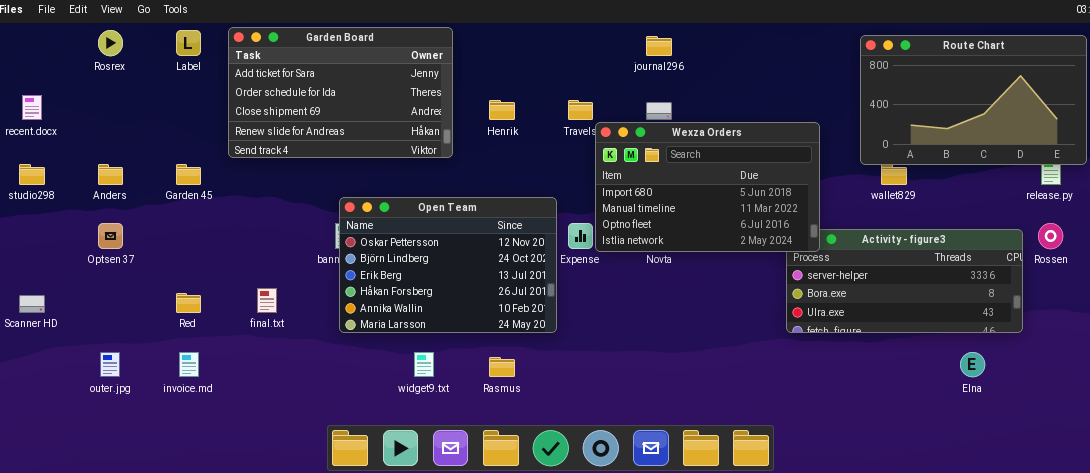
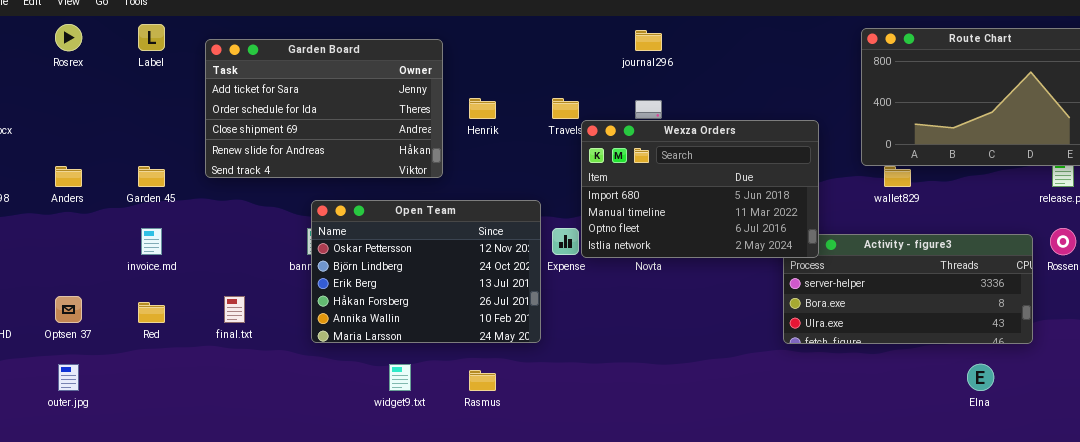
Garden Board: [228,27,453,158] -> [205,39,443,178], moved
Optsen 37: [98,223,123,249] -> [55,296,82,323], moved
invoice.md: [179,352,199,377] -> [141,228,162,255], moved

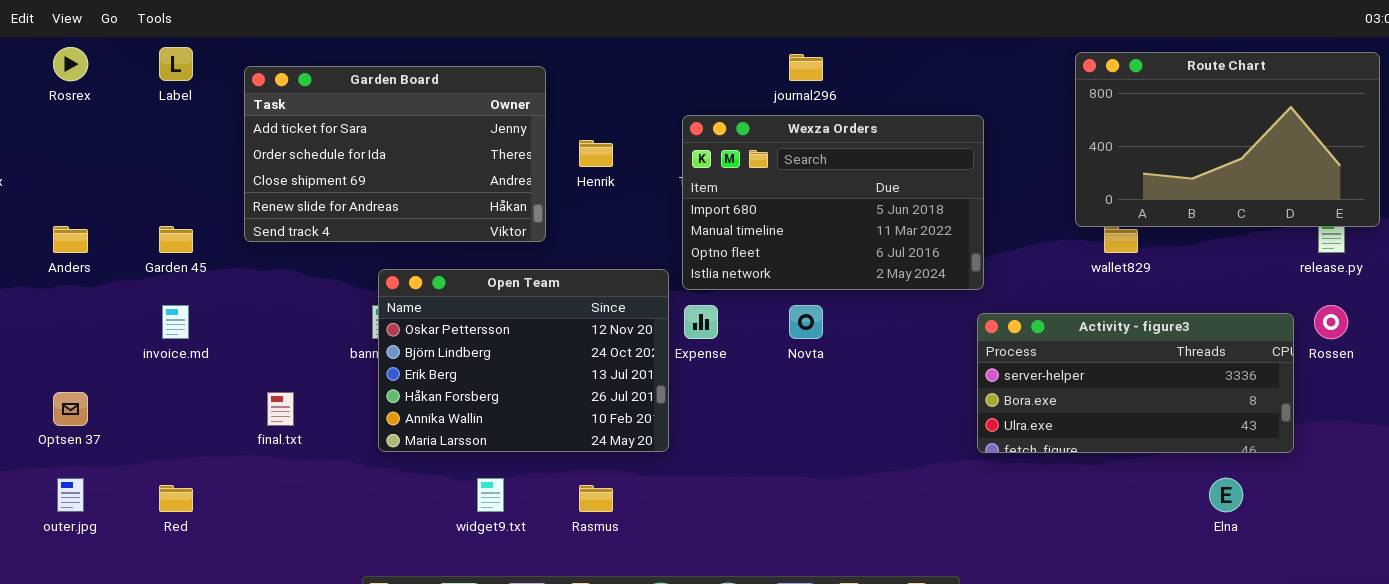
Wexza Orders: [581,120,819,258] -> [682,115,984,290], moved
Red: [138,302,165,323] -> [159,485,193,512], moved

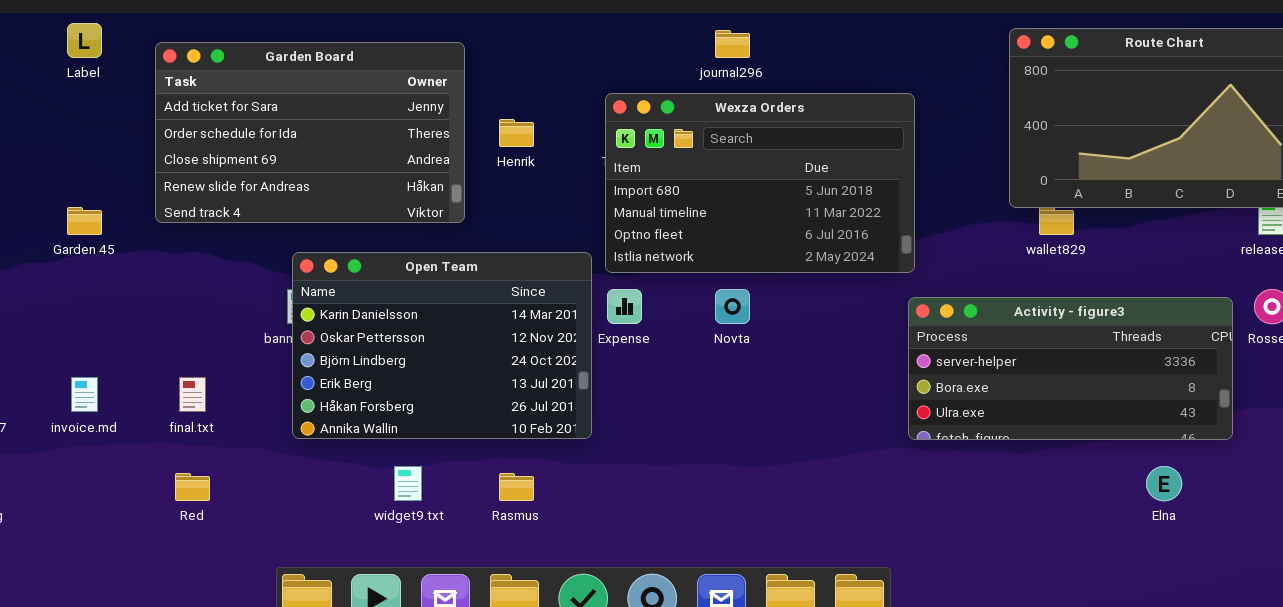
Open Team: [378,269,669,452] -> [292,252,592,439], scrolled up 1 row
invoice.md: [162,305,189,339] -> [71,377,98,412], moved
Red: [159,485,193,512] -> [175,473,210,501], moved

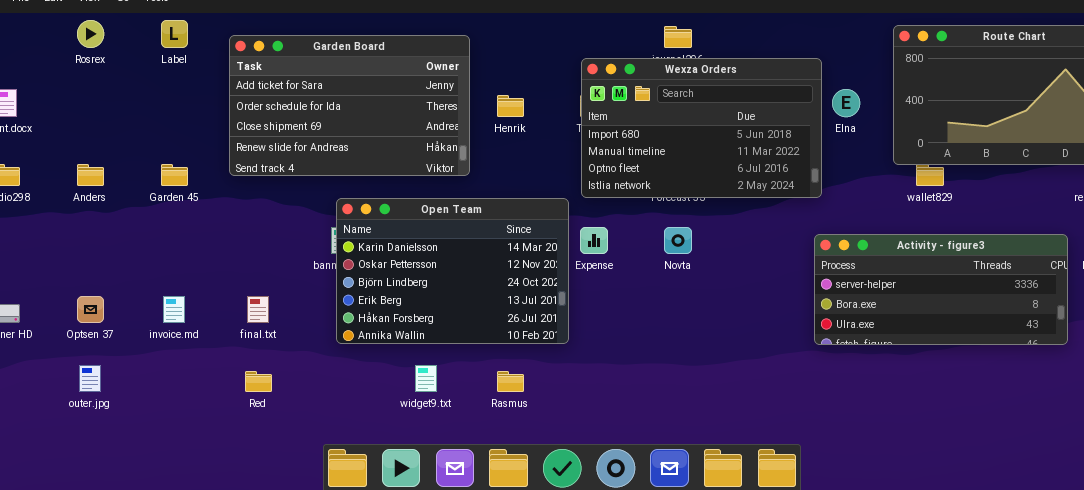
Wexza Orders: [605,93,915,273] -> [581,58,822,198], moved
Elna: [1146,466,1182,501] -> [832,89,860,117], moved

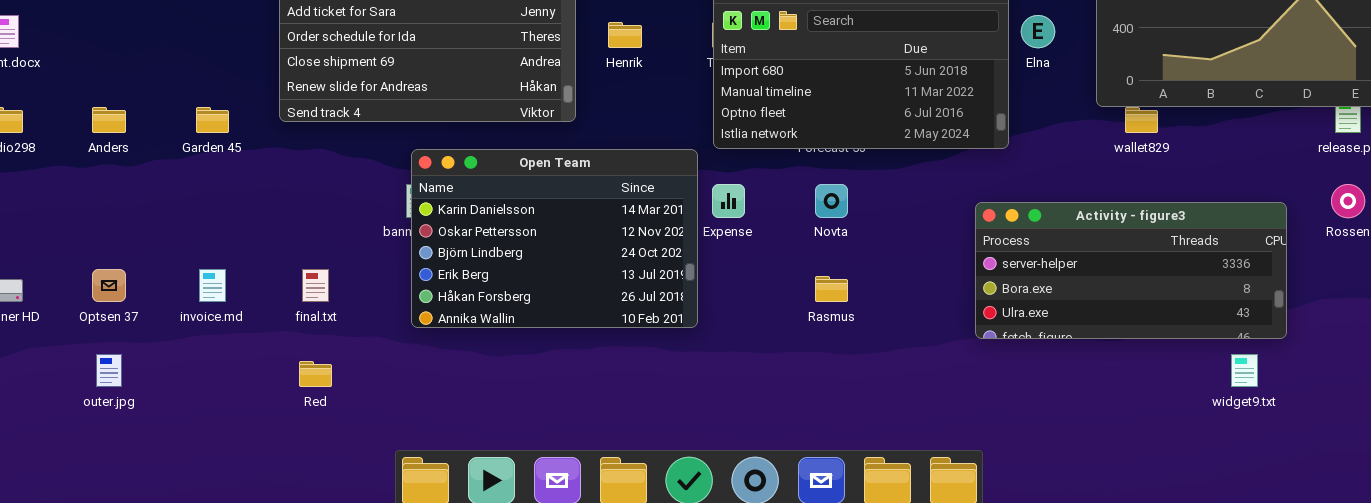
Activity - figure3: [814,234,1068,345] -> [975,202,1287,339], moved
widget9.txt: [415,365,437,392] -> [1231,354,1258,387], moved
Rasmus: [497,371,524,392] -> [815,276,848,302], moved

